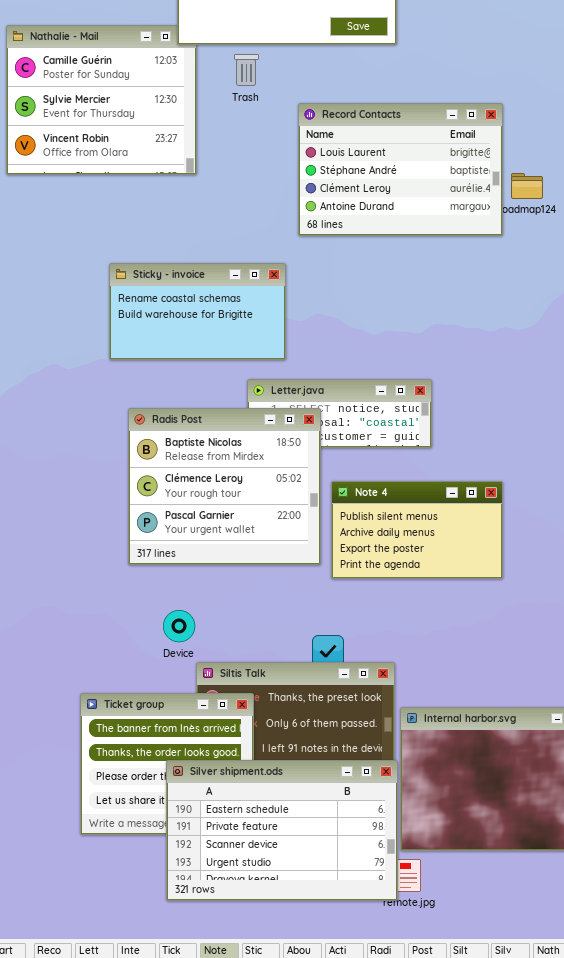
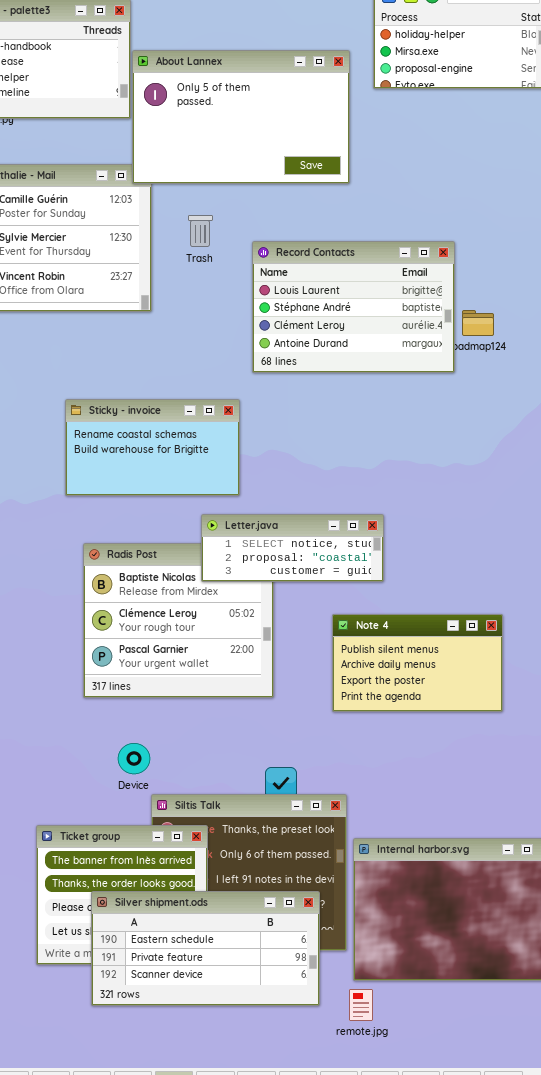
Trash: [234,54,259,86] -> [188,215,213,247], moved
Letter.java: [247,379,432,448] -> [201,514,384,582], raised
Note 4: [331,481,503,579] -> [332,614,503,712], moved
Silver shipment.ods: [166,760,398,901] -> [91,891,320,1006], moved, resized

